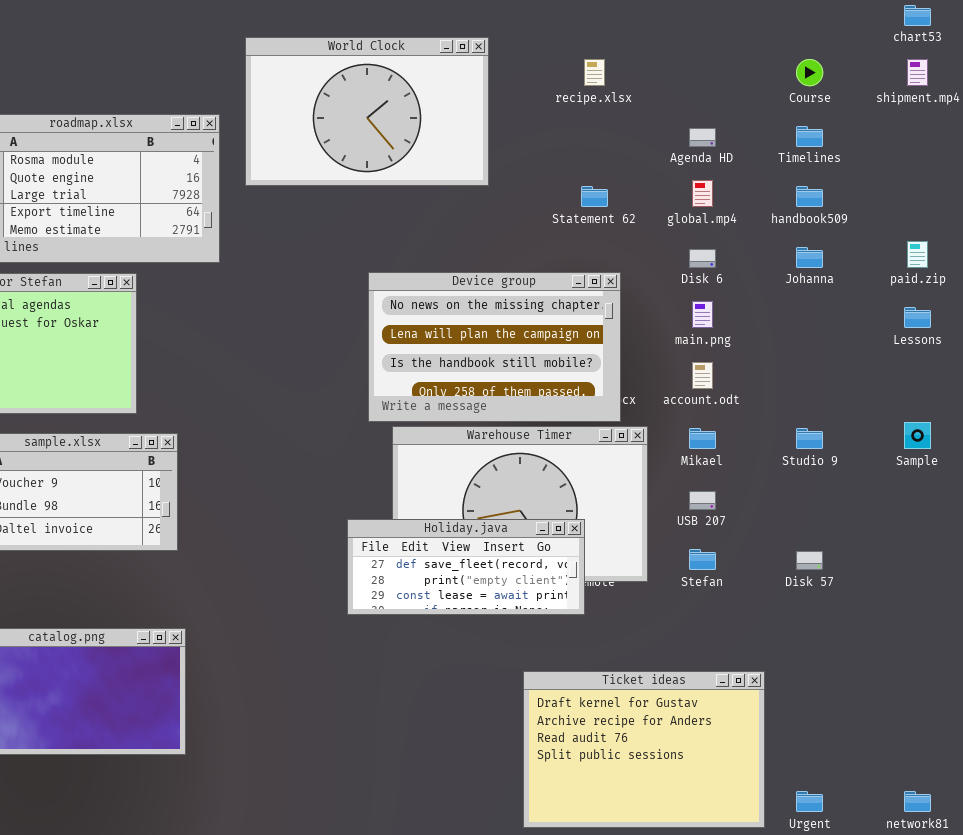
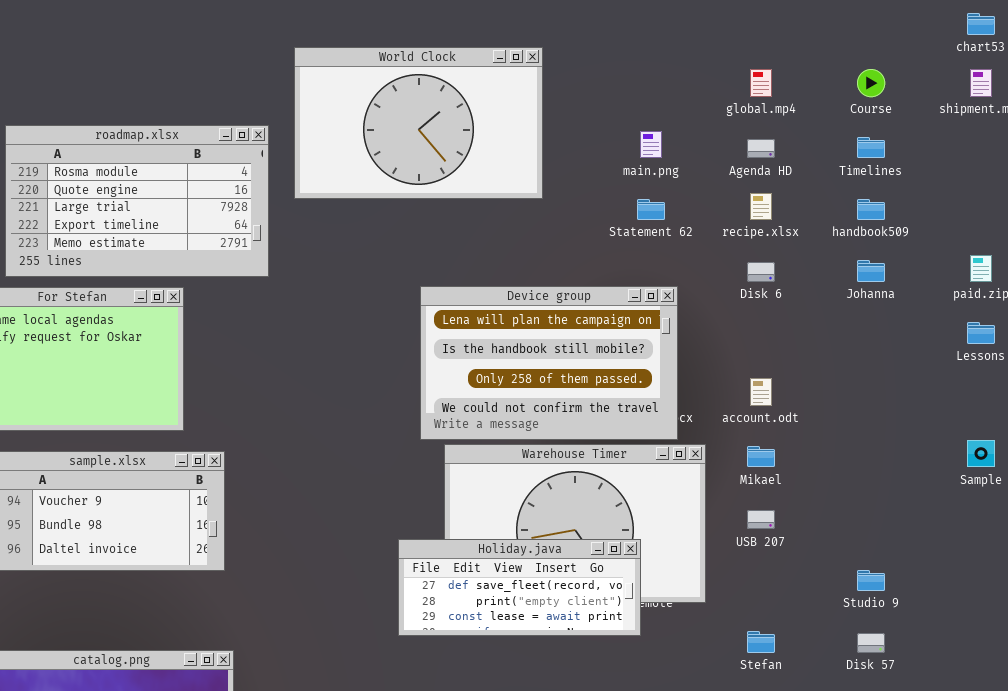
recipe.xlsx: [584,59,605,86] -> [750,193,772,220], moved
global.mp4: [692,180,713,207] -> [750,69,772,97], moved
Device group: [368,272,621,422] -> [420,286,678,440], scrolled down 1 row
main.png: [692,301,713,328] -> [640,131,662,158], moved
Studio 9: [796,428,823,449] -> [857,570,885,591], moved
Stefan: [689,549,716,570] -> [747,631,775,653], moved
Disk 57: [796,551,823,570] -> [857,633,885,653], moved

